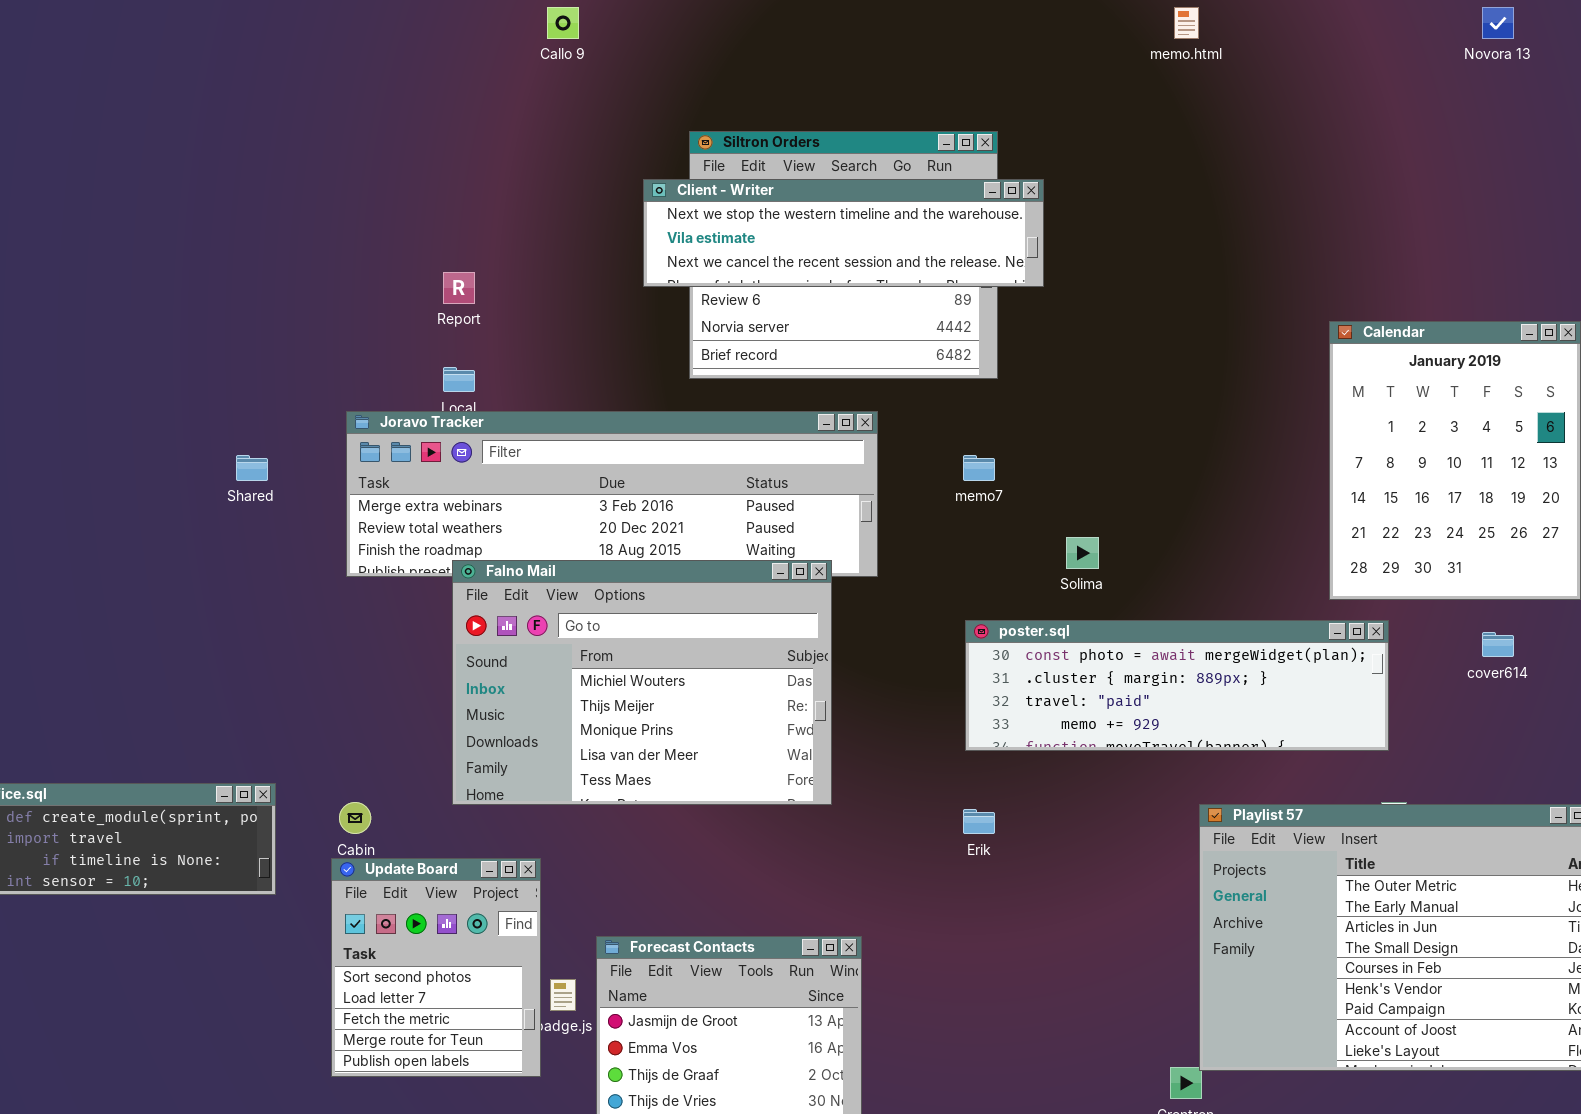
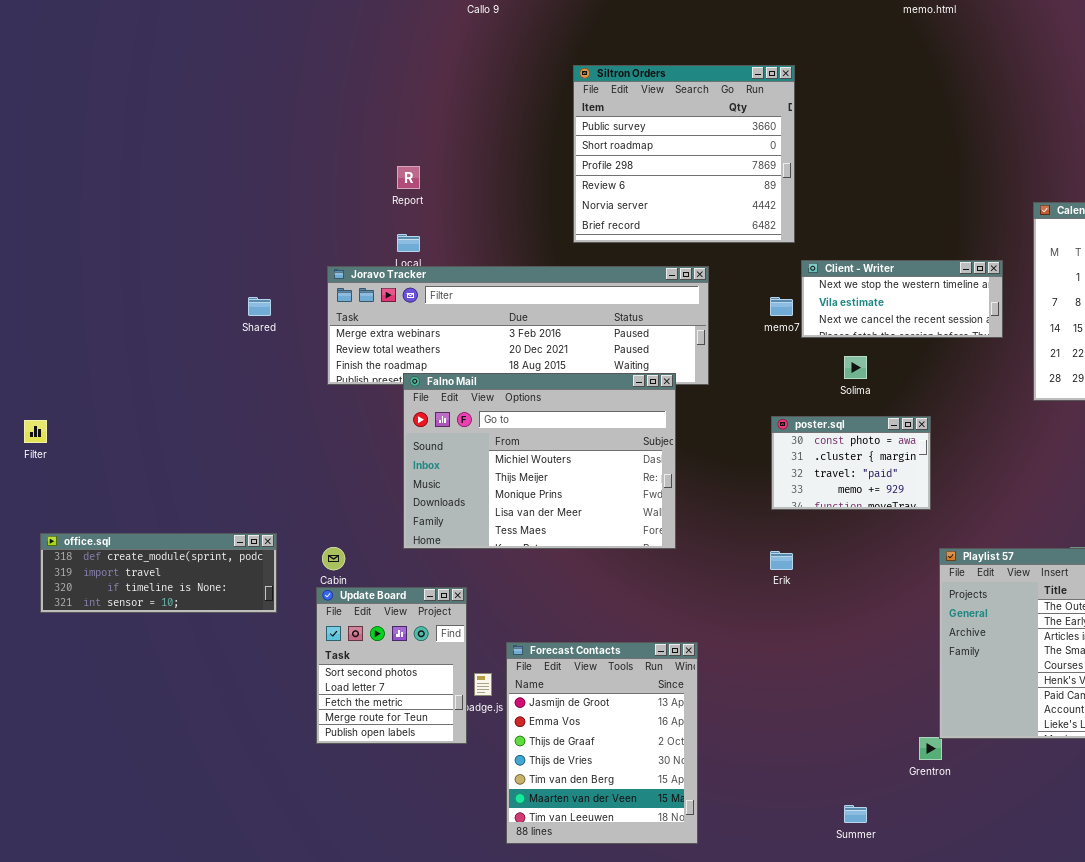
Client - Writer: [643,179,1044,287] -> [801,260,1003,338], moved, resized
poster.sql: [965,620,1389,751] -> [771,416,931,510], resized

